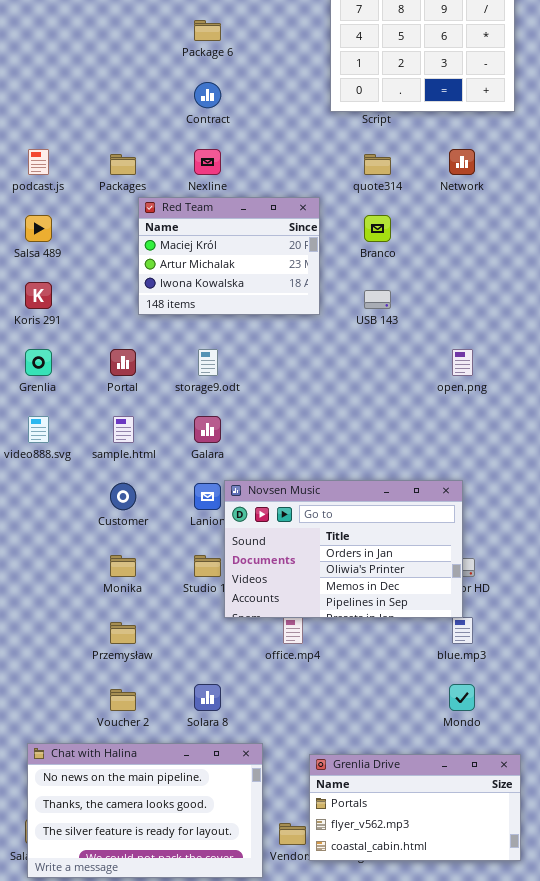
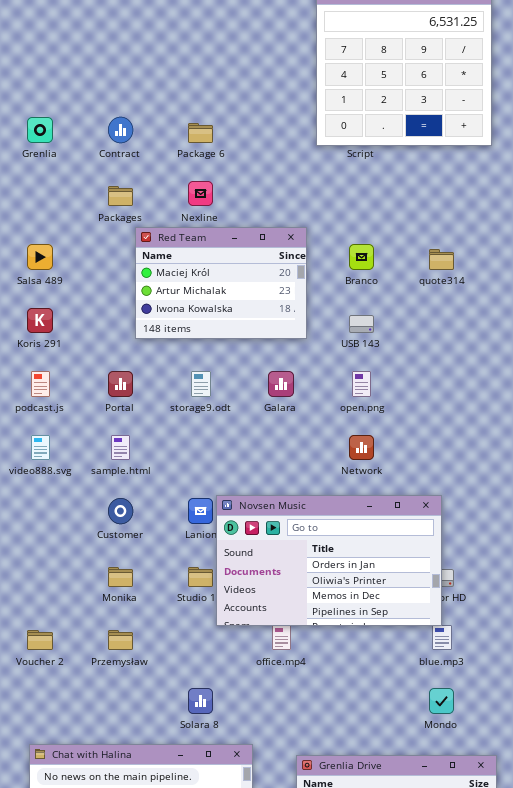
Package 6: [194,20,221,41] -> [188,123,213,143], moved
Contract: [194,82,221,108] -> [108,117,133,143], moved
podcast.js: [28,149,49,175] -> [31,371,50,397], moved
Network: [449,149,475,175] -> [349,435,374,460], moved
quote314: [364,154,391,175] -> [429,249,454,270], moved
Grenlia: [25,349,52,376] -> [27,117,53,143], moved
open.png: [452,349,473,376] -> [352,371,371,397], moved
Galara: [194,416,221,443] -> [268,371,294,397], moved
Voucher 2: [110,689,136,711] -> [27,630,53,650], moved

